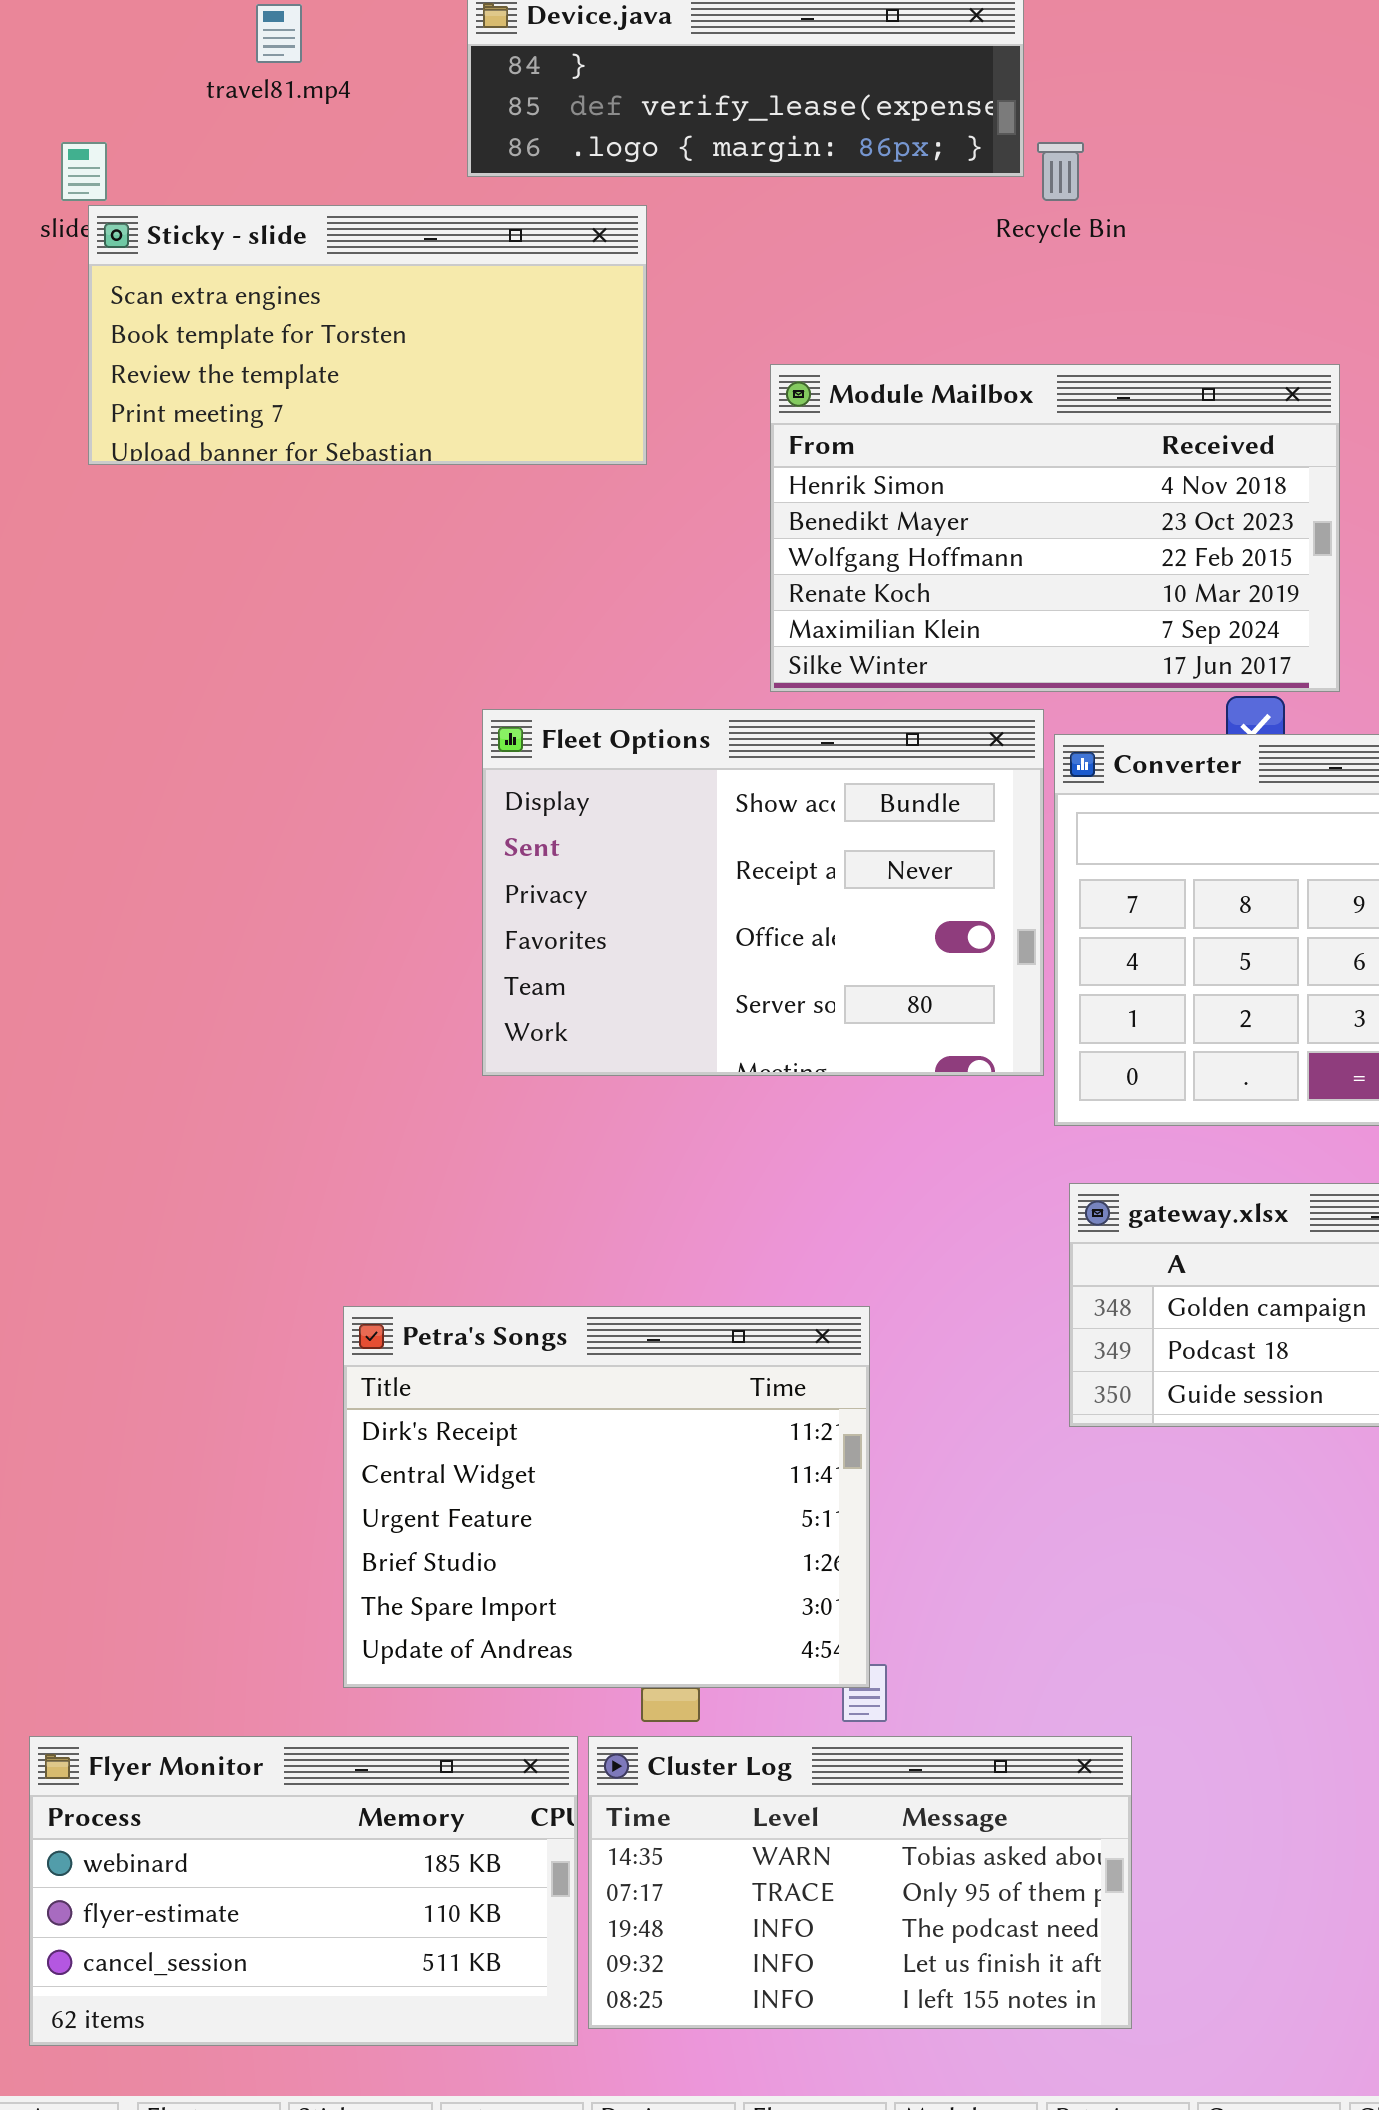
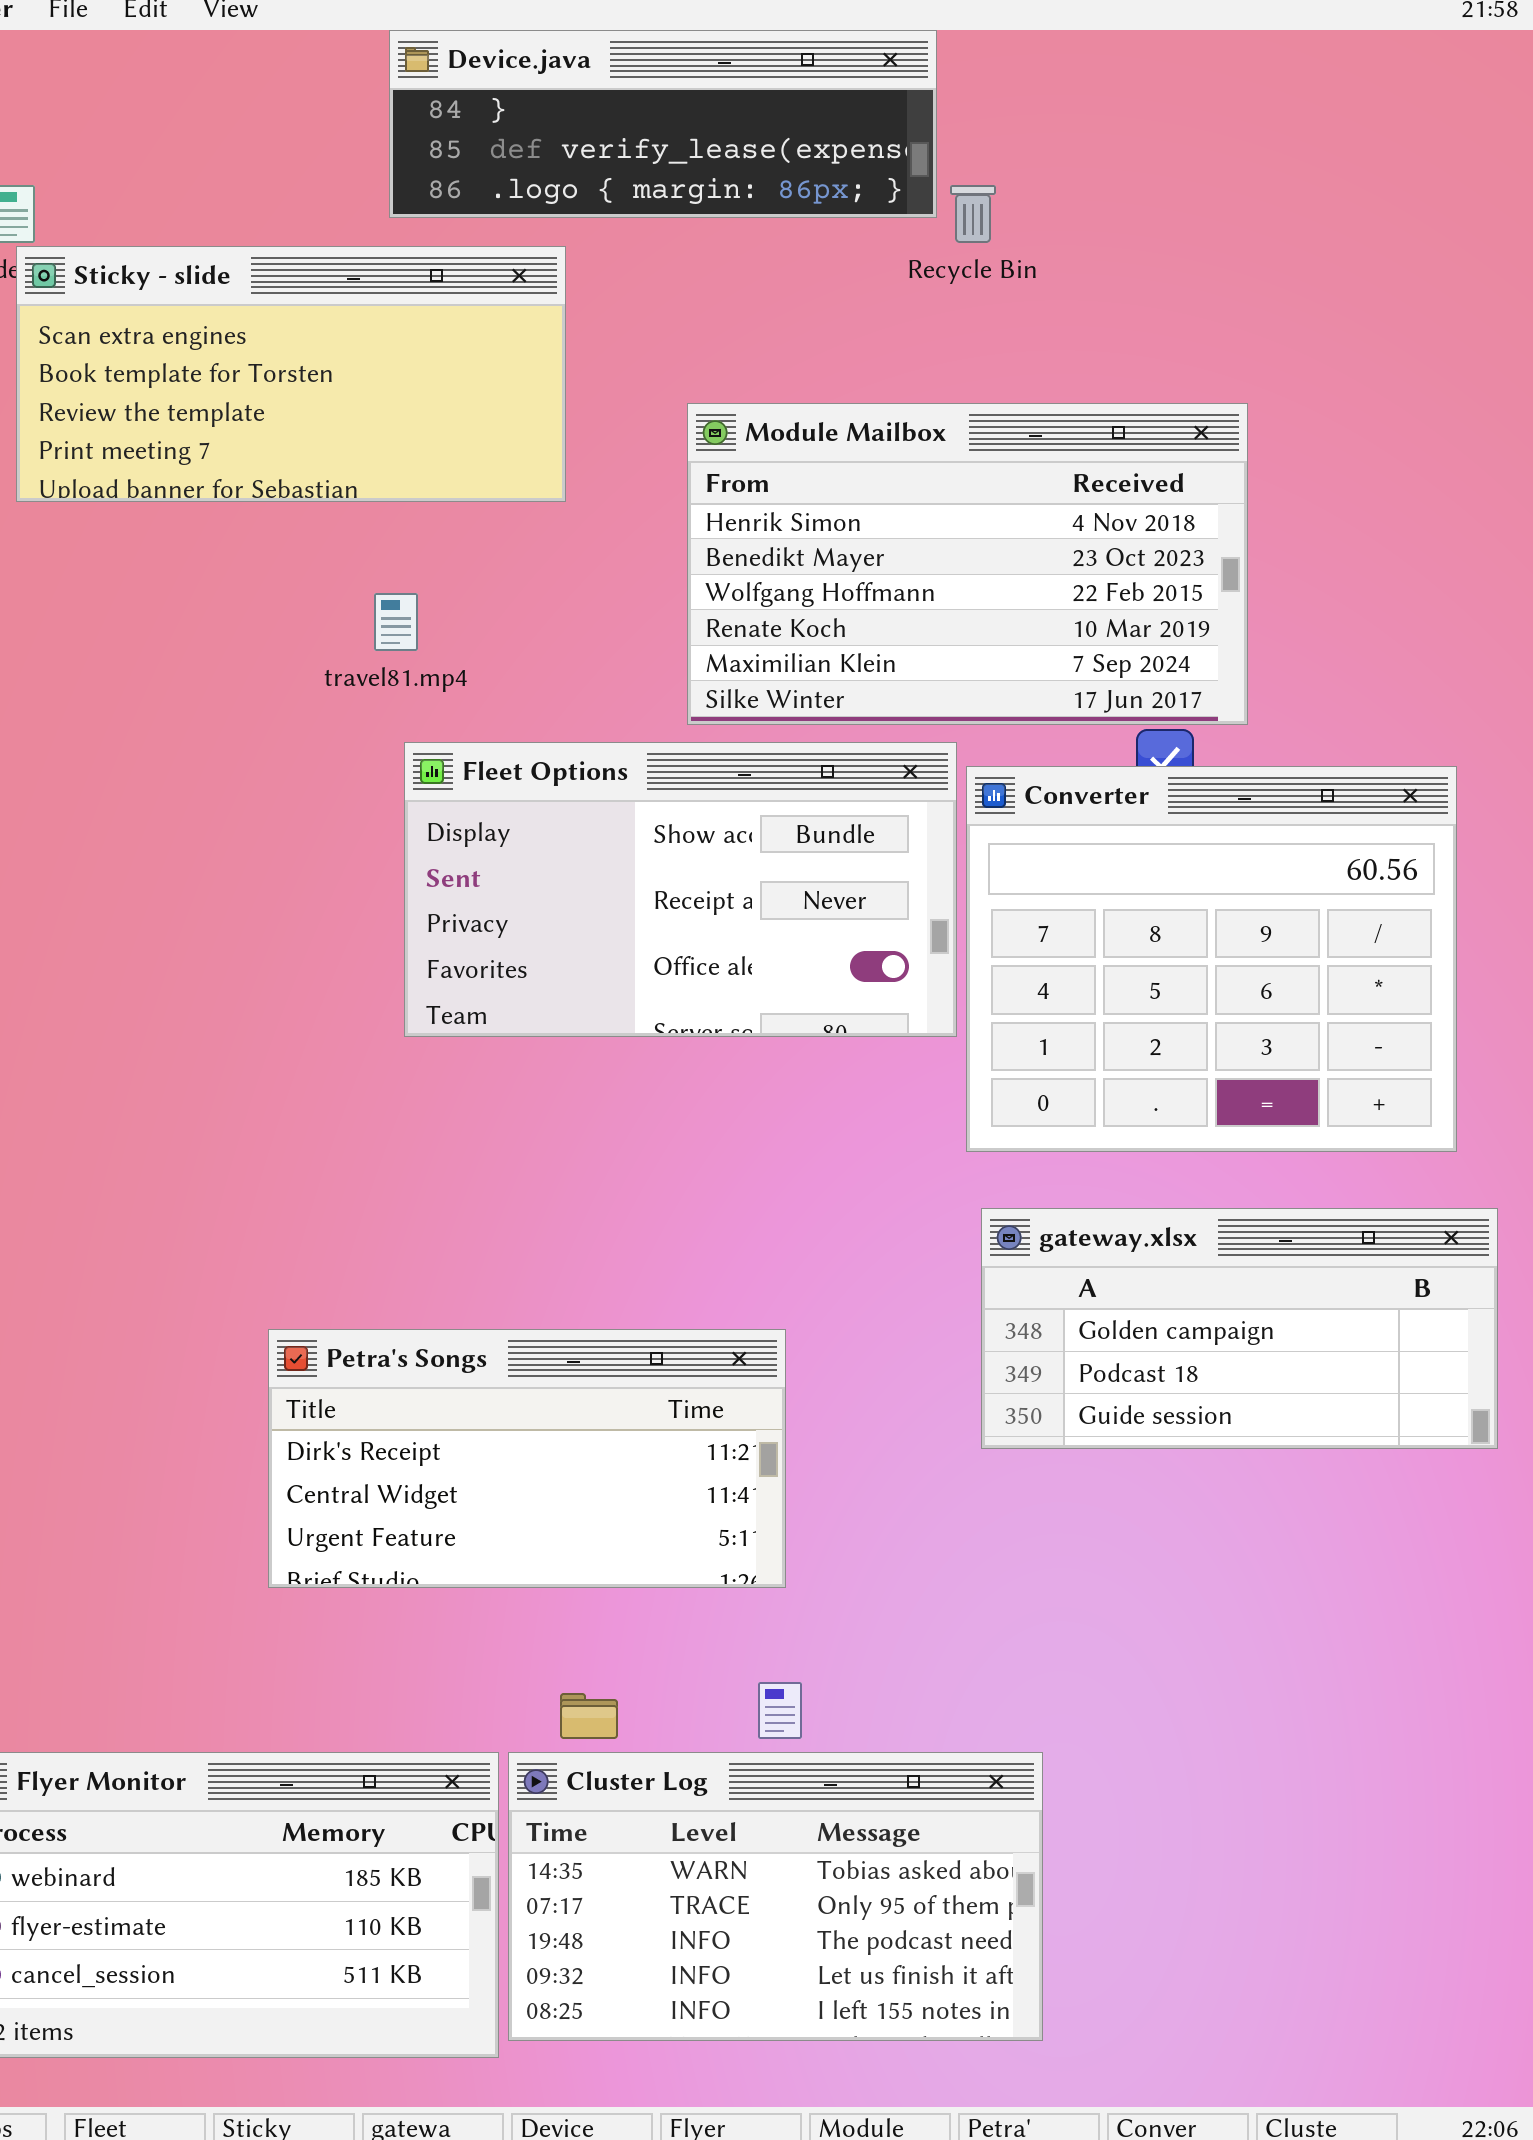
travel81.mp4: [256,4,302,63] -> [374,593,418,651], moved
Fleet Options: [482,709,1044,1076] -> [404,742,957,1037], resized
Petra's Songs: [343,1306,870,1688] -> [268,1329,786,1588], resized

